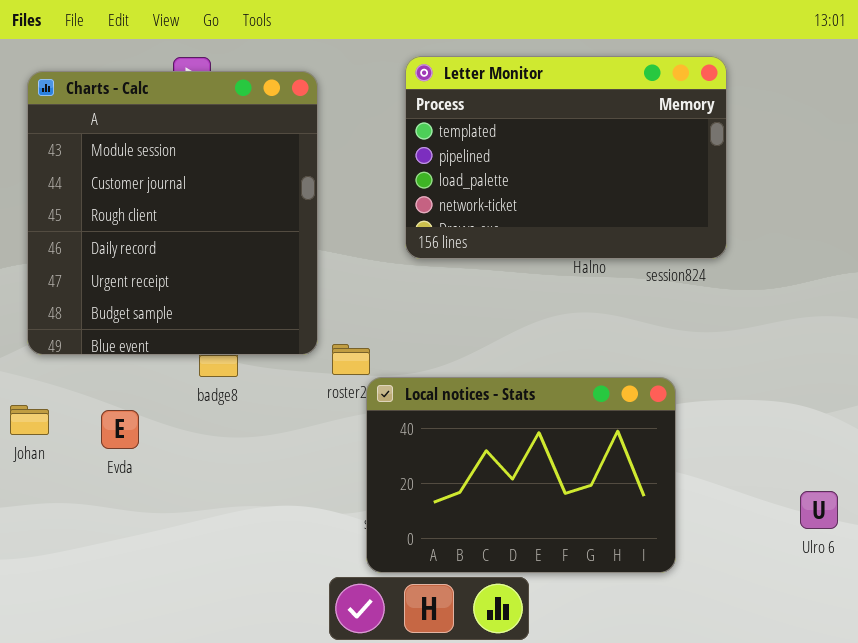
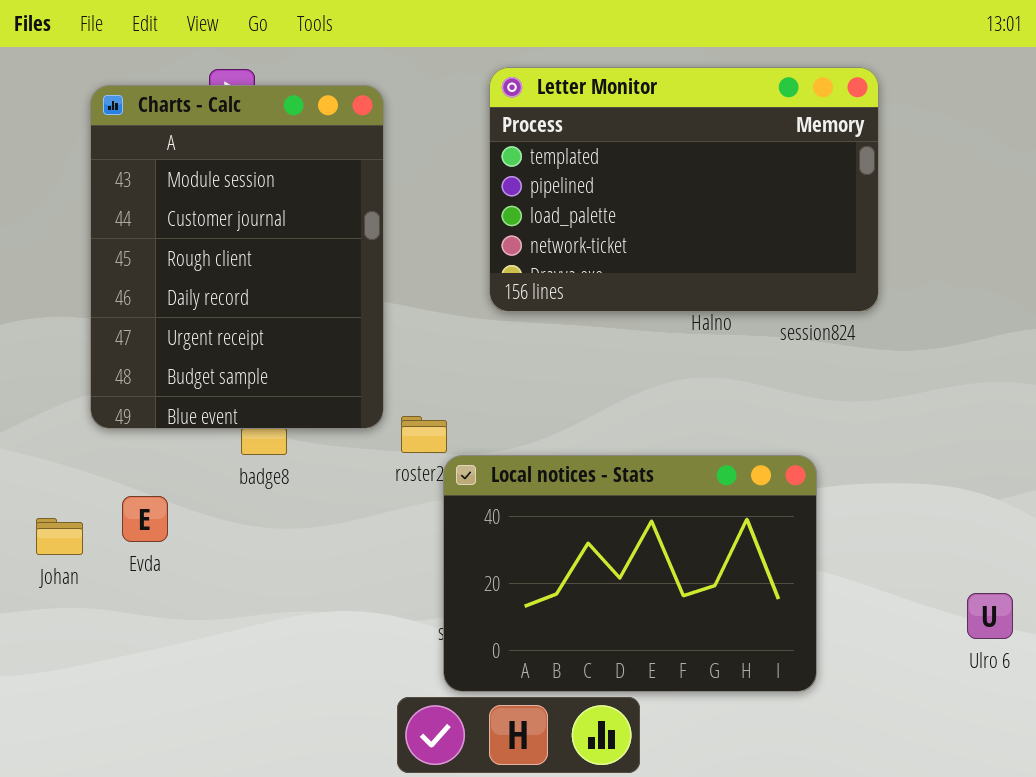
Charts - Calc: [27,71,318,355] -> [90,85,384,429], resized
Johan: [10,405,49,435] -> [36,518,83,555], moved

